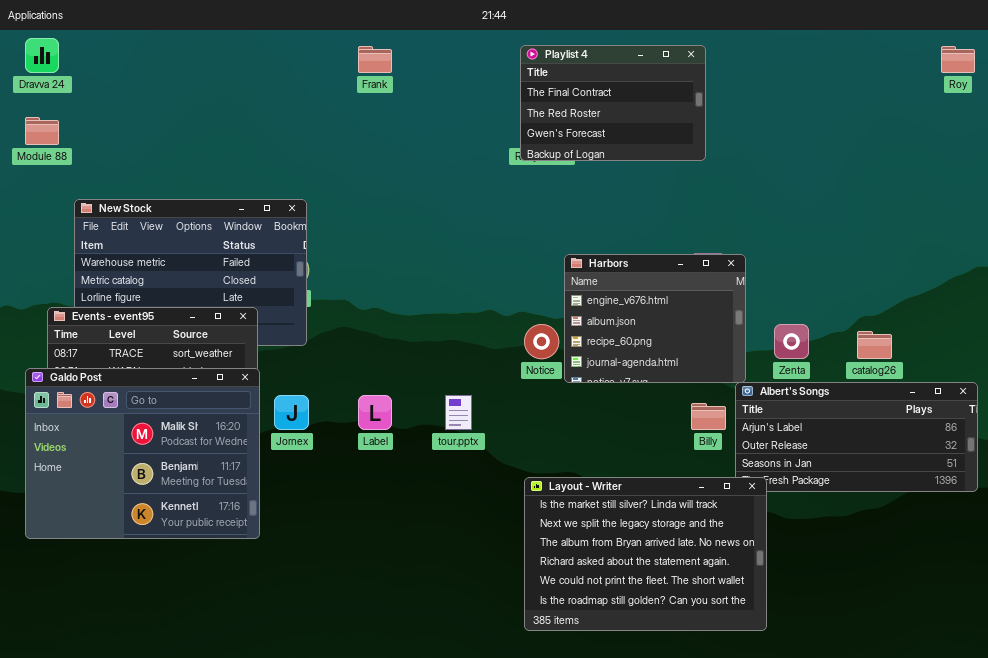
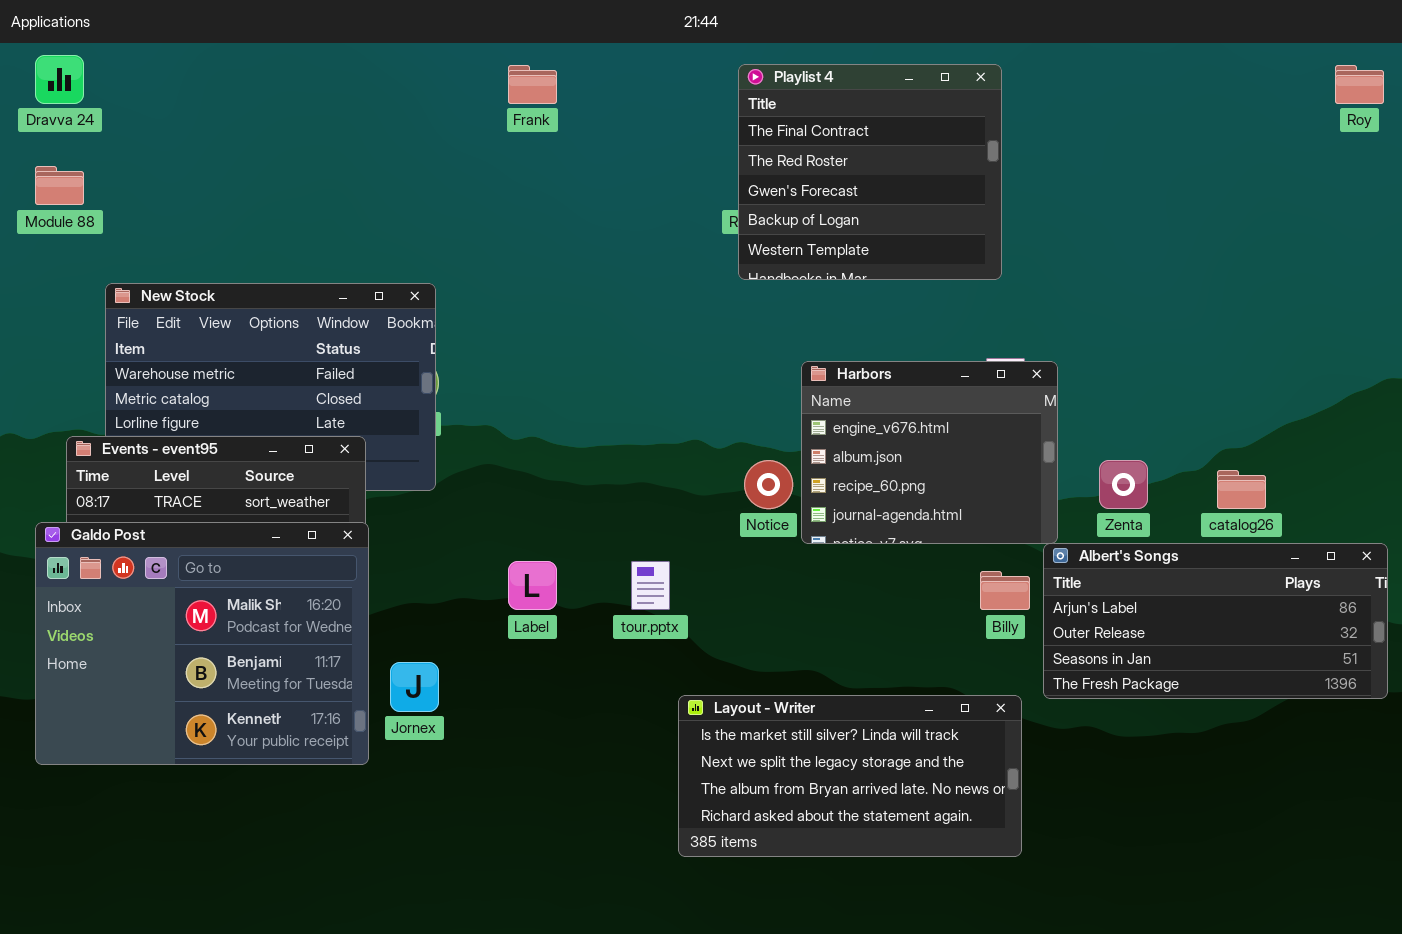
Playlist 4: [520,45,706,161] -> [738,64,1002,280], resized
Jornex: [274,395,309,430] -> [390,662,439,712], moved
Layout - Writer: [524,477,767,631] -> [678,695,1022,857], moved, resized

